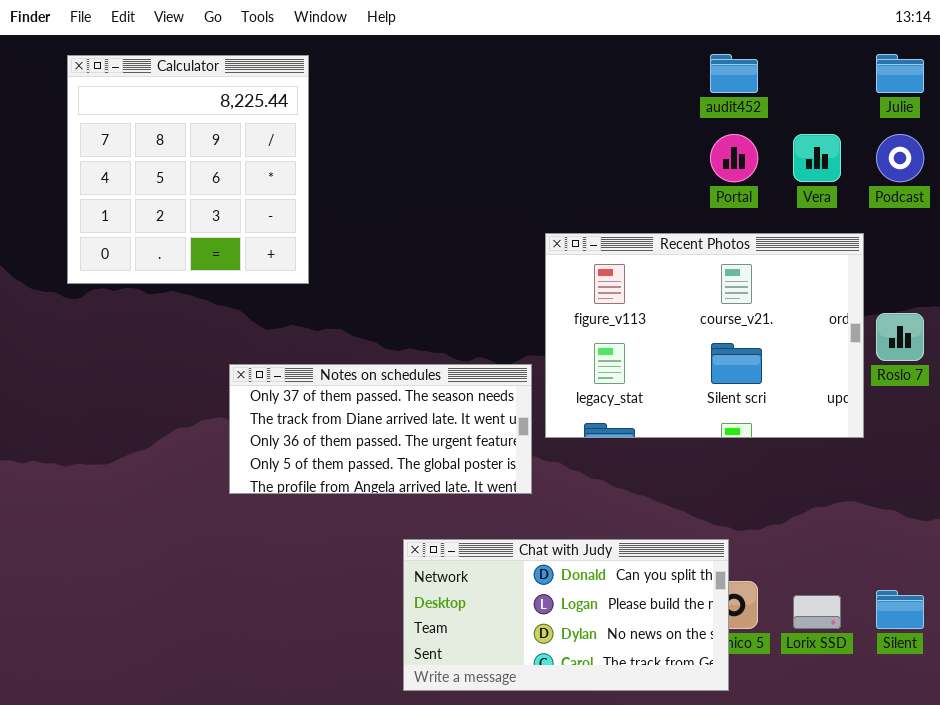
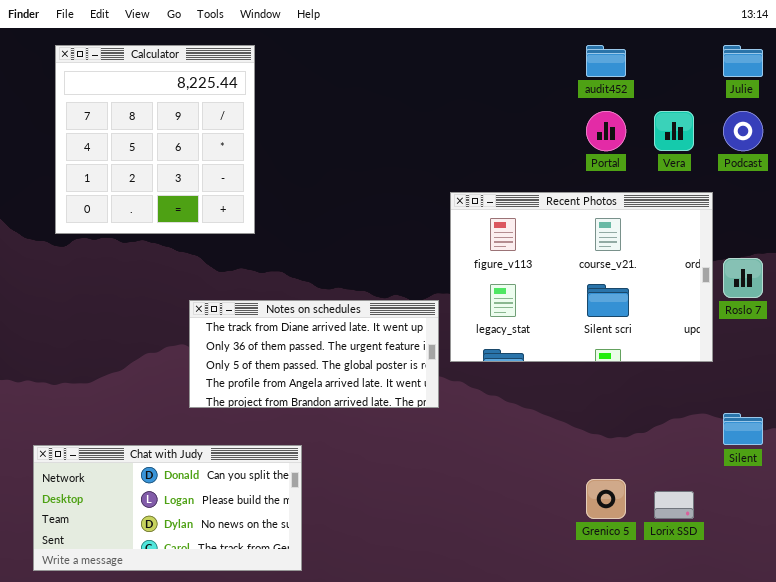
Notes on schedules: [229,364,532,494] -> [189,300,439,408], scrolled down 1 row
Chat with Judy: [403,539,729,691] -> [33,445,302,571], moved
Silent: [876,590,924,629] -> [723,413,763,445], moved

